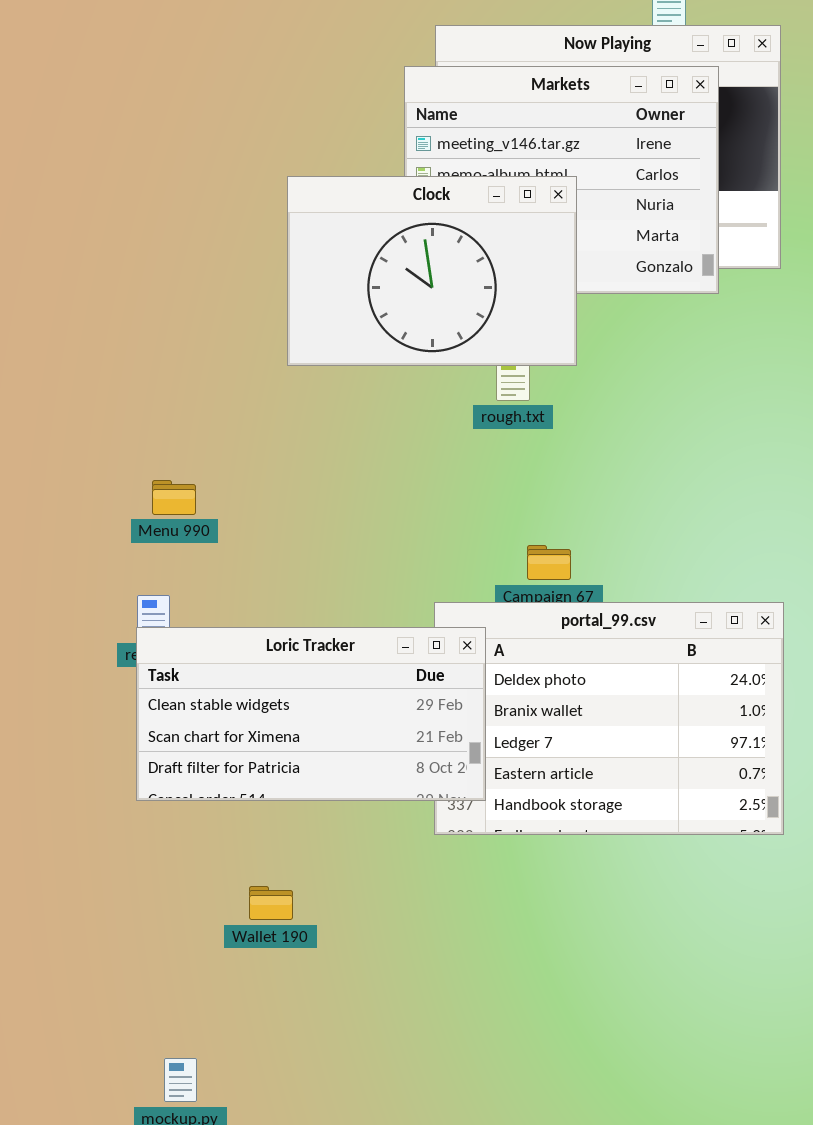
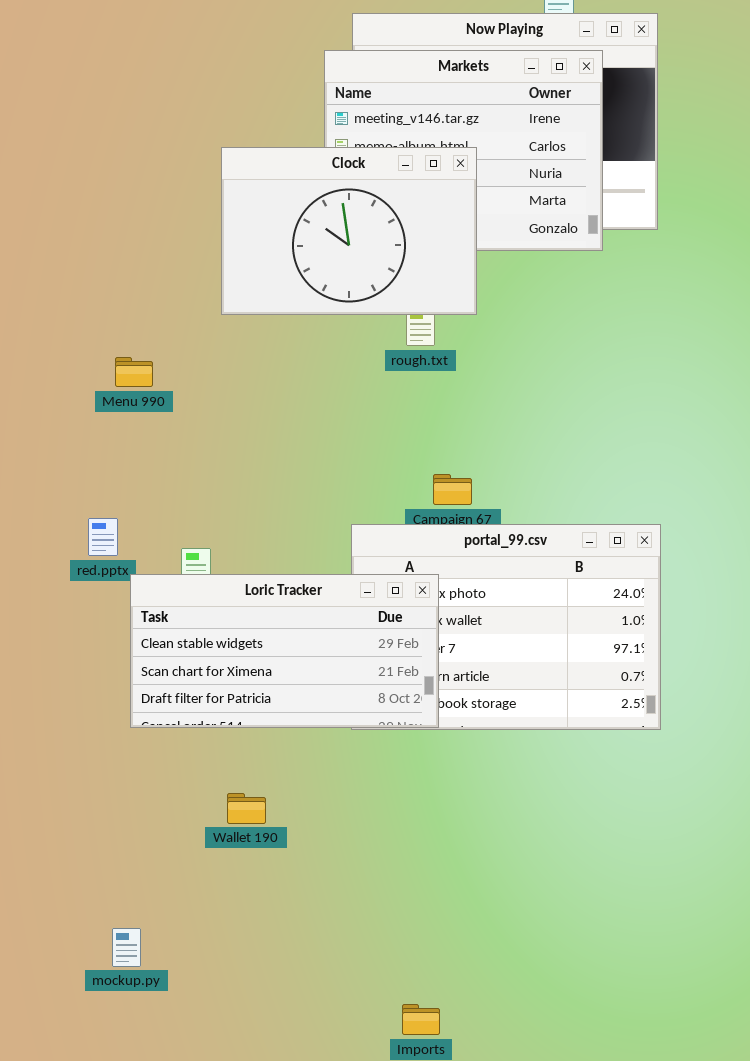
Menu 990: [152,480,196,515] -> [115,357,153,387], moved
Loric Tracker: [136,627,486,801] -> [130,574,439,728], moved
Wallet 190: [249,886,293,920] -> [227,793,266,824], moved

